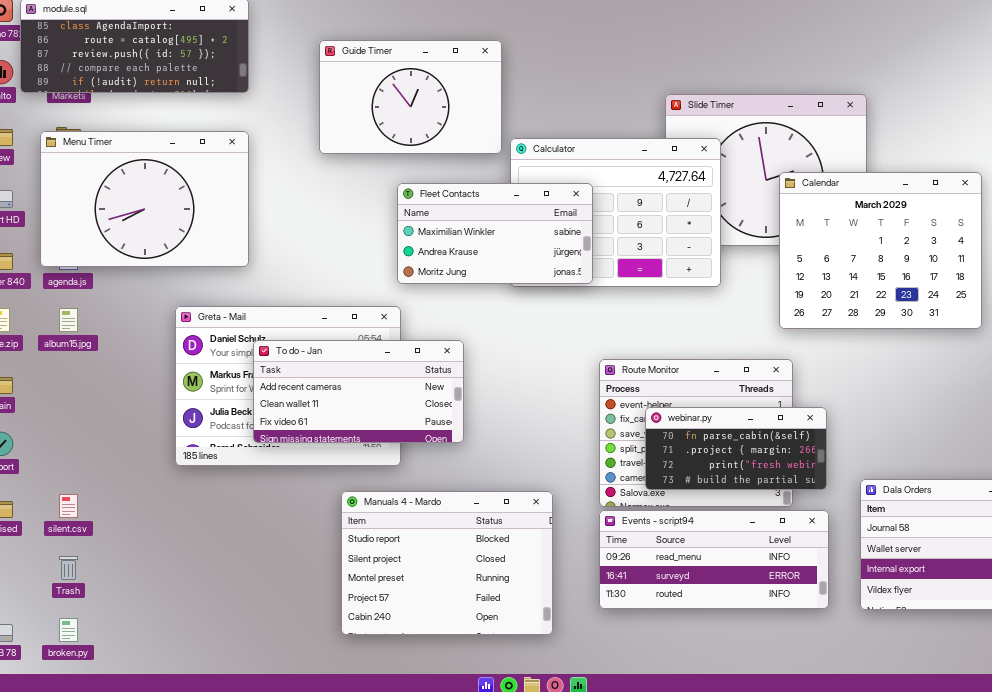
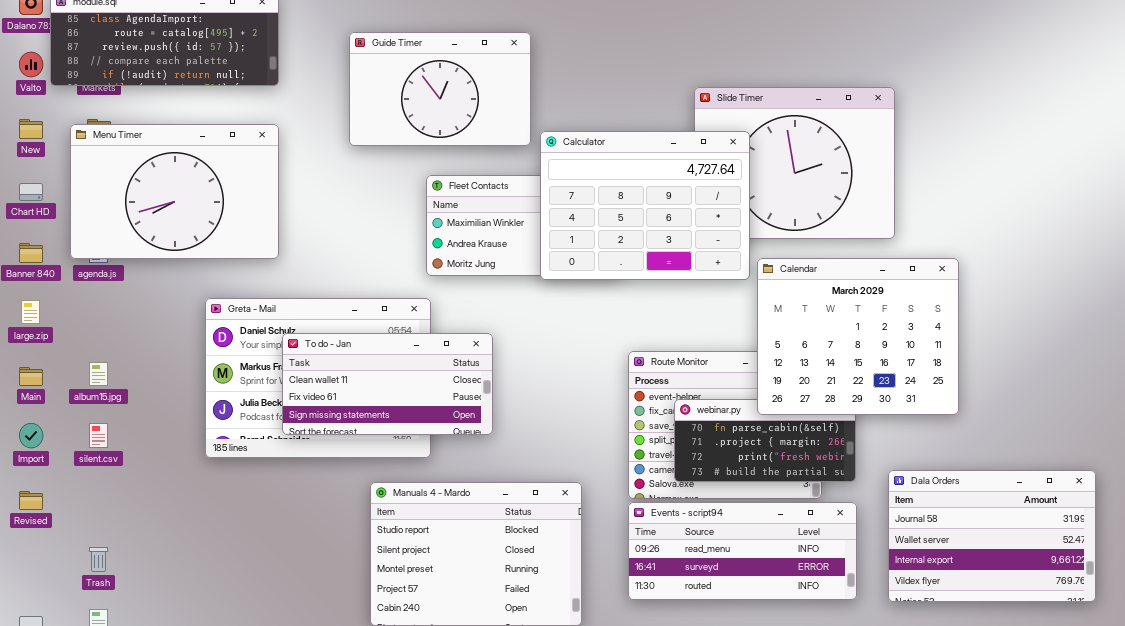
Calculator: [510,138,721,287] -> [540,131,750,280], raised
Calendar: [779,172,982,329] -> [757,258,959,415], moved
album15.jpg: [59,308,78,332] -> [89,362,108,386], moved
To do - Jan: [253,340,464,443] -> [282,333,493,435], scrolled down 1 row
silent.csv: [59,494,78,518] -> [89,423,108,448], moved

